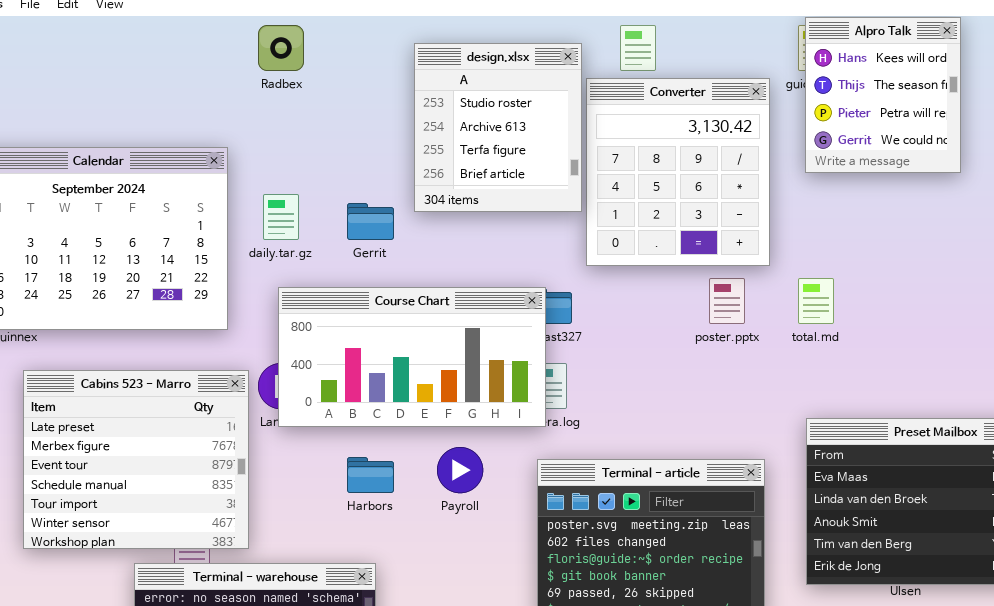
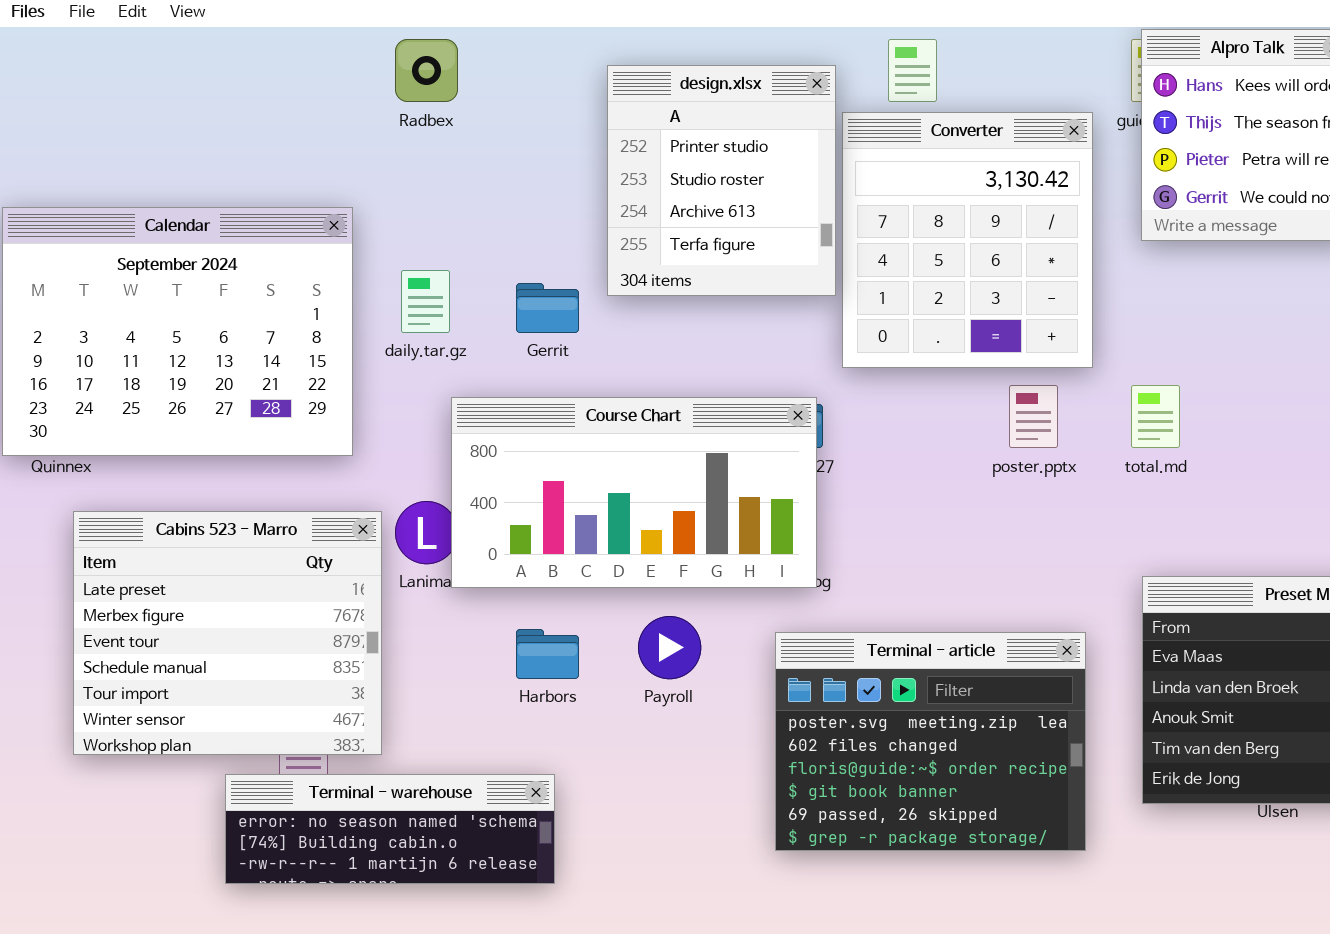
design.xlsx: [414,43,582,212] -> [607,65,836,296], scrolled up 1 row
Course Chart: [278,287,546,427] -> [451,397,817,588], moved

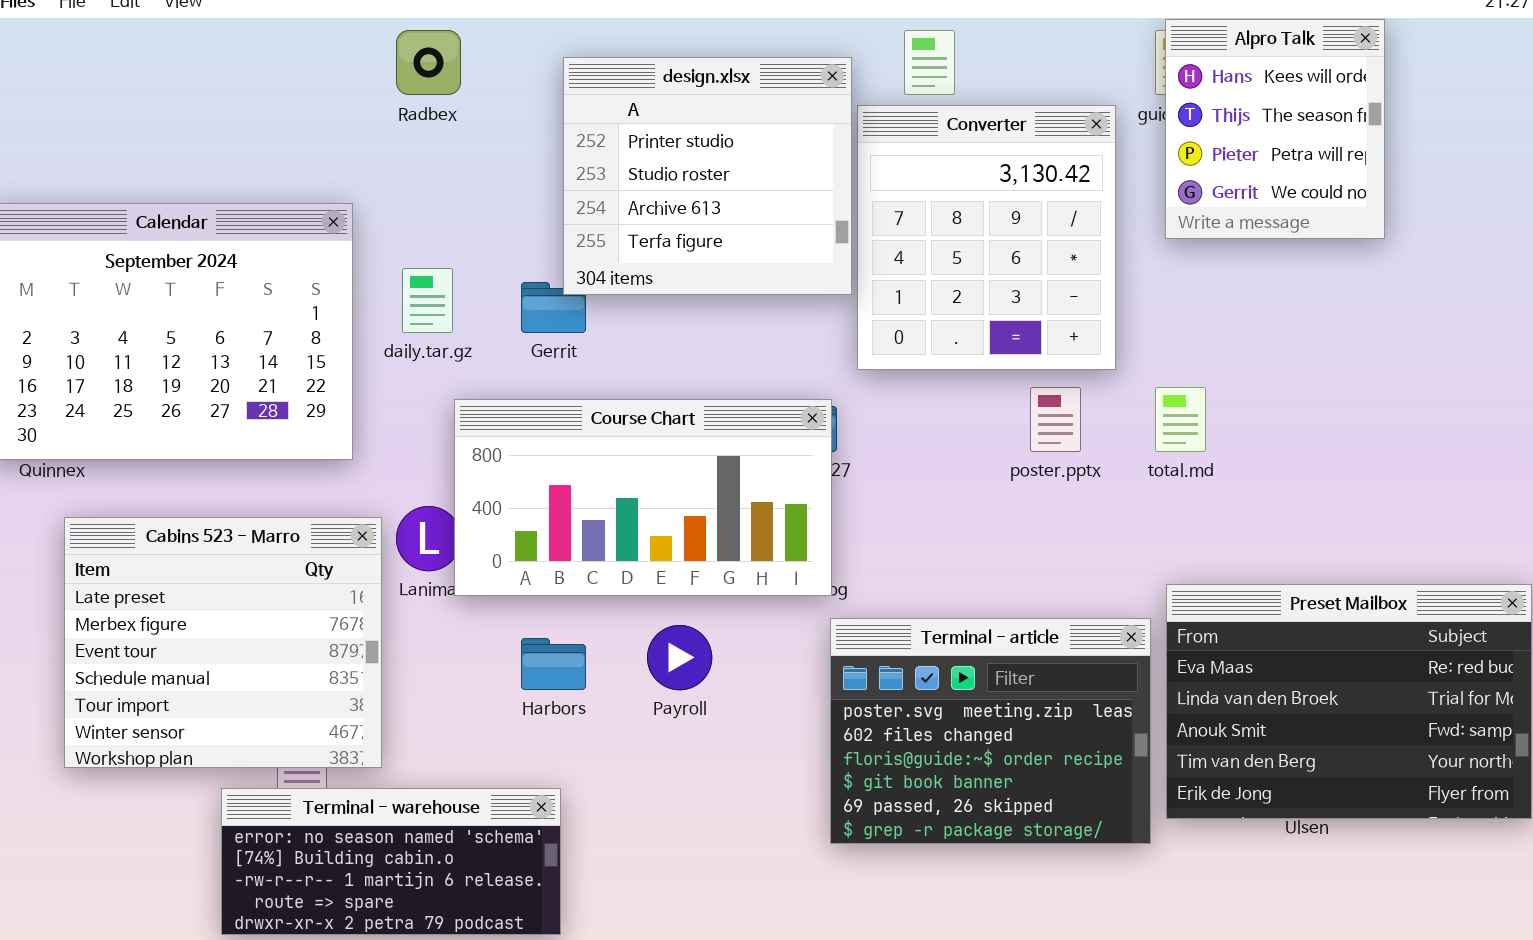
design.xlsx: [607,65,836,296] -> [563,57,852,295], resized
Terminal - article: [775,632,1086,851] -> [830,618,1151,844], moved
Terminal - warehouse: [225,774,555,884] -> [221,788,561,935], resized

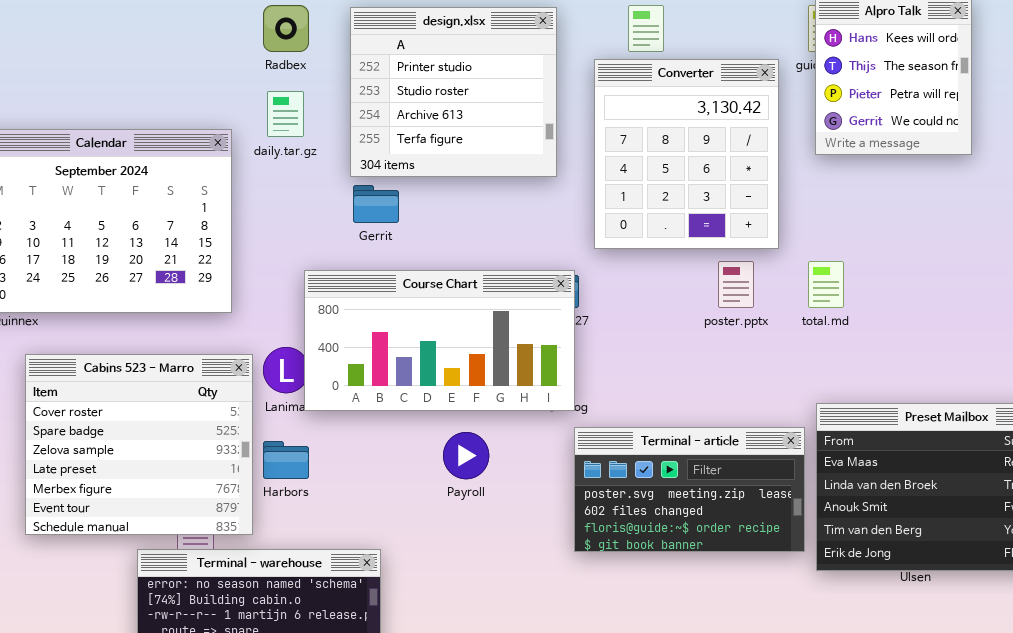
design.xlsx: [563,57,852,295] -> [350,7,557,177], moved
daily.tar.gz: [402,268,453,333] -> [267,91,304,137], moved
Cabins 523 - Marro: [64,517,382,768] -> [25,354,253,535], scrolled up 3 rows
Terminal - article: [830,618,1151,844] -> [574,427,805,552], resized
Harbors: [521,638,586,690] -> [263,441,309,479], moved

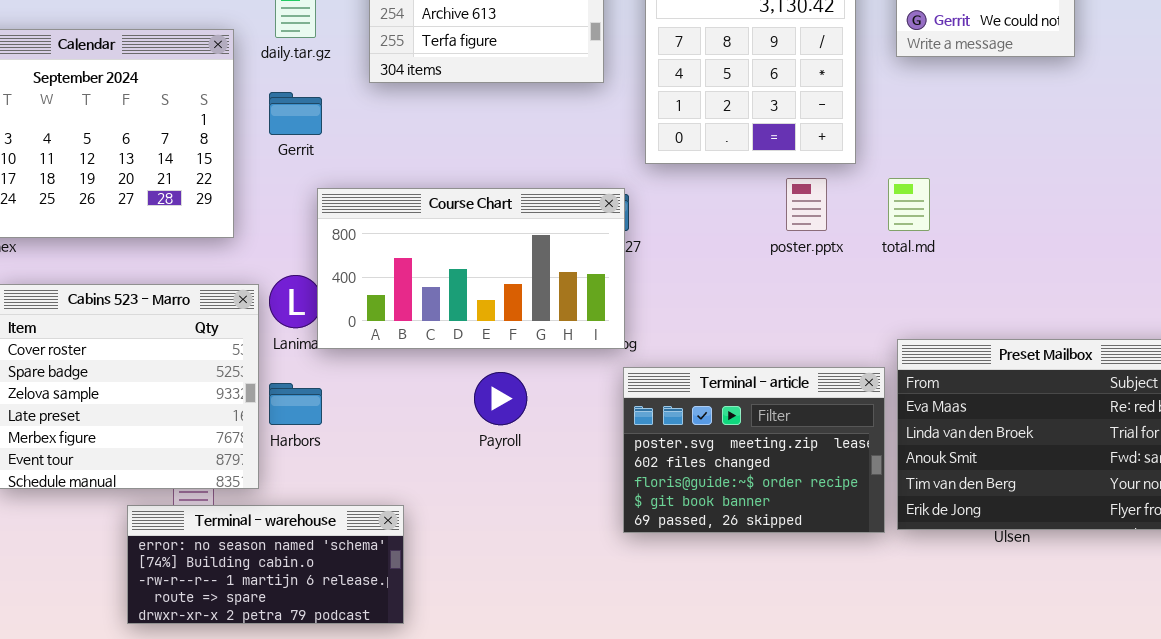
Gerrit: [353,185,399,223] -> [269,92,322,135], moved
Terminal - article: [574,427,805,552] -> [623,367,885,533], resized

